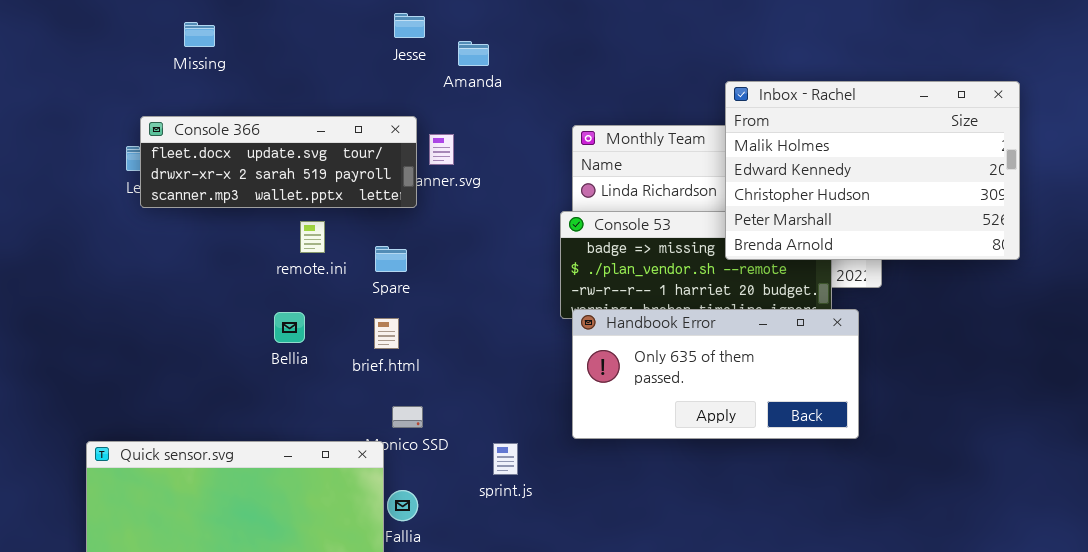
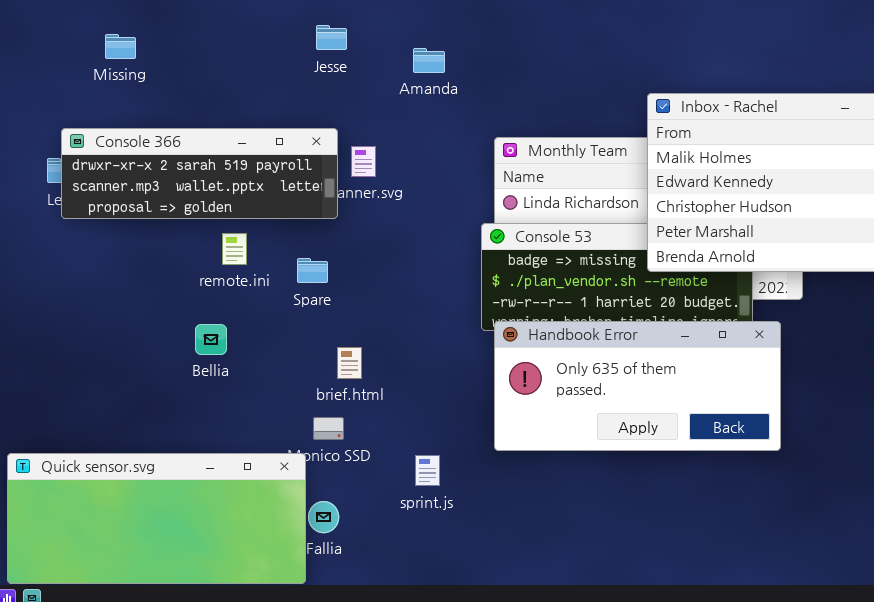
Amanda: [458,41,489,66] -> [413,48,445,73], moved
Console 366: [140,116,417,208] -> [61,128,338,219], scrolled down 1 row
brief.html: [374,318,399,349] -> [337,347,362,379], moved

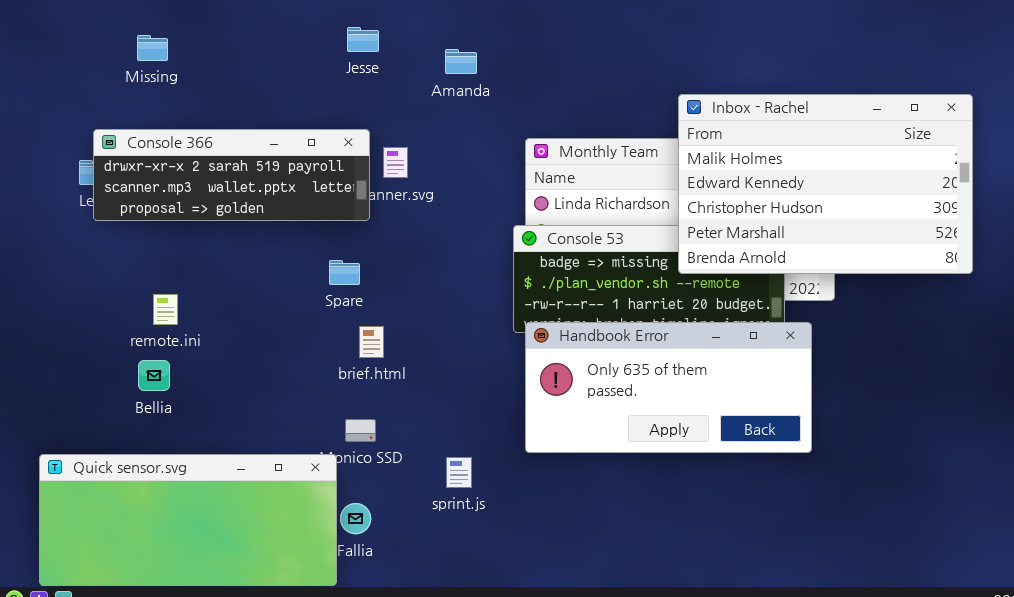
remote.ini: [222,233,247,265] -> [153,294,178,325], moved
Bellia: [195,324,227,355] -> [138,360,170,391], moved
brief.html: [337,347,362,379] -> [359,326,384,358], moved

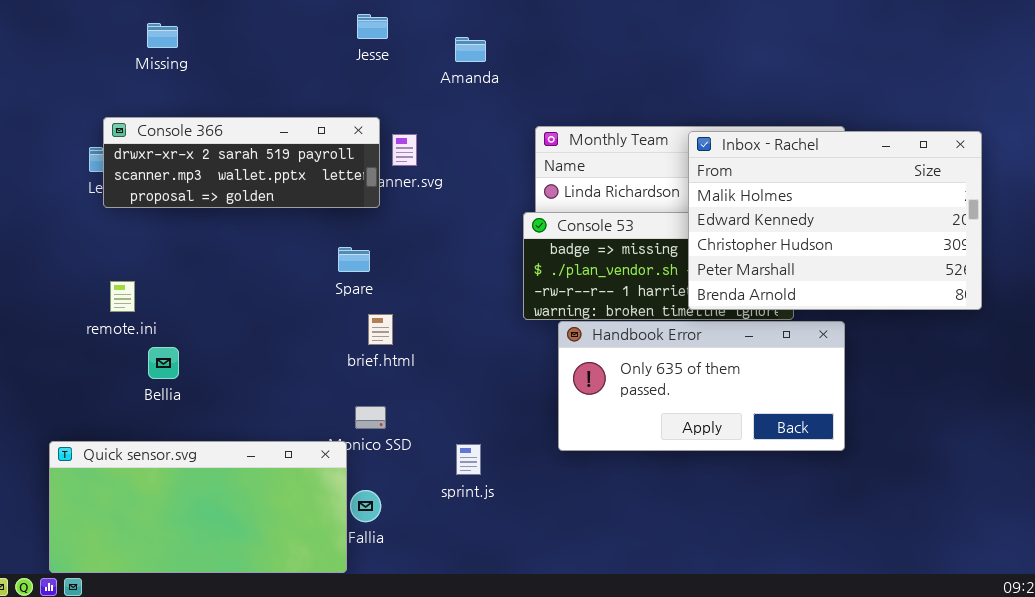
Inbox - Rachel: [678,94,973,274] -> [688,131,982,310], moved
remote.ini: [153,294,178,325] -> [110,281,135,312], moved
Handbook Error: [525,322,812,453] -> [558,321,845,451], moved

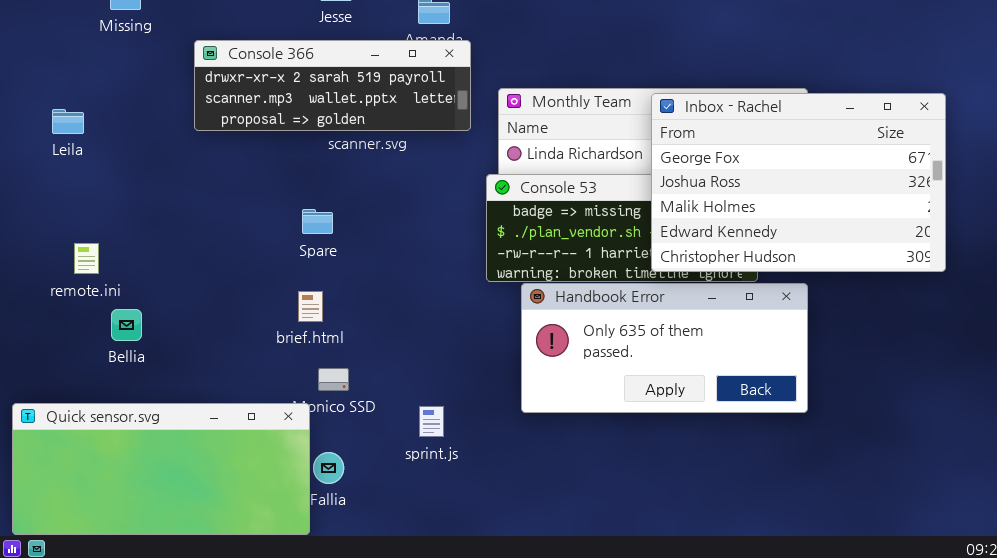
Console 366: [103,117,380,208] -> [194,40,471,131], moved
Inbox - Rachel: [688,131,982,310] -> [651,93,946,272], scrolled up 2 rows
brief.html: [368,314,393,345] -> [298,291,323,322], moved

